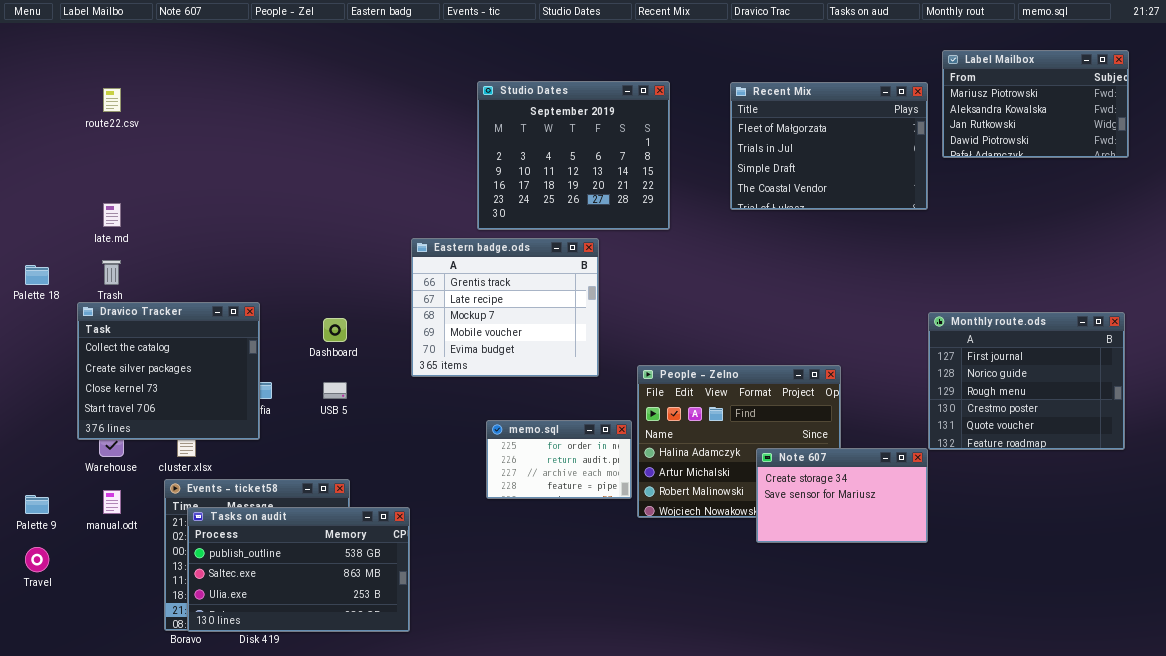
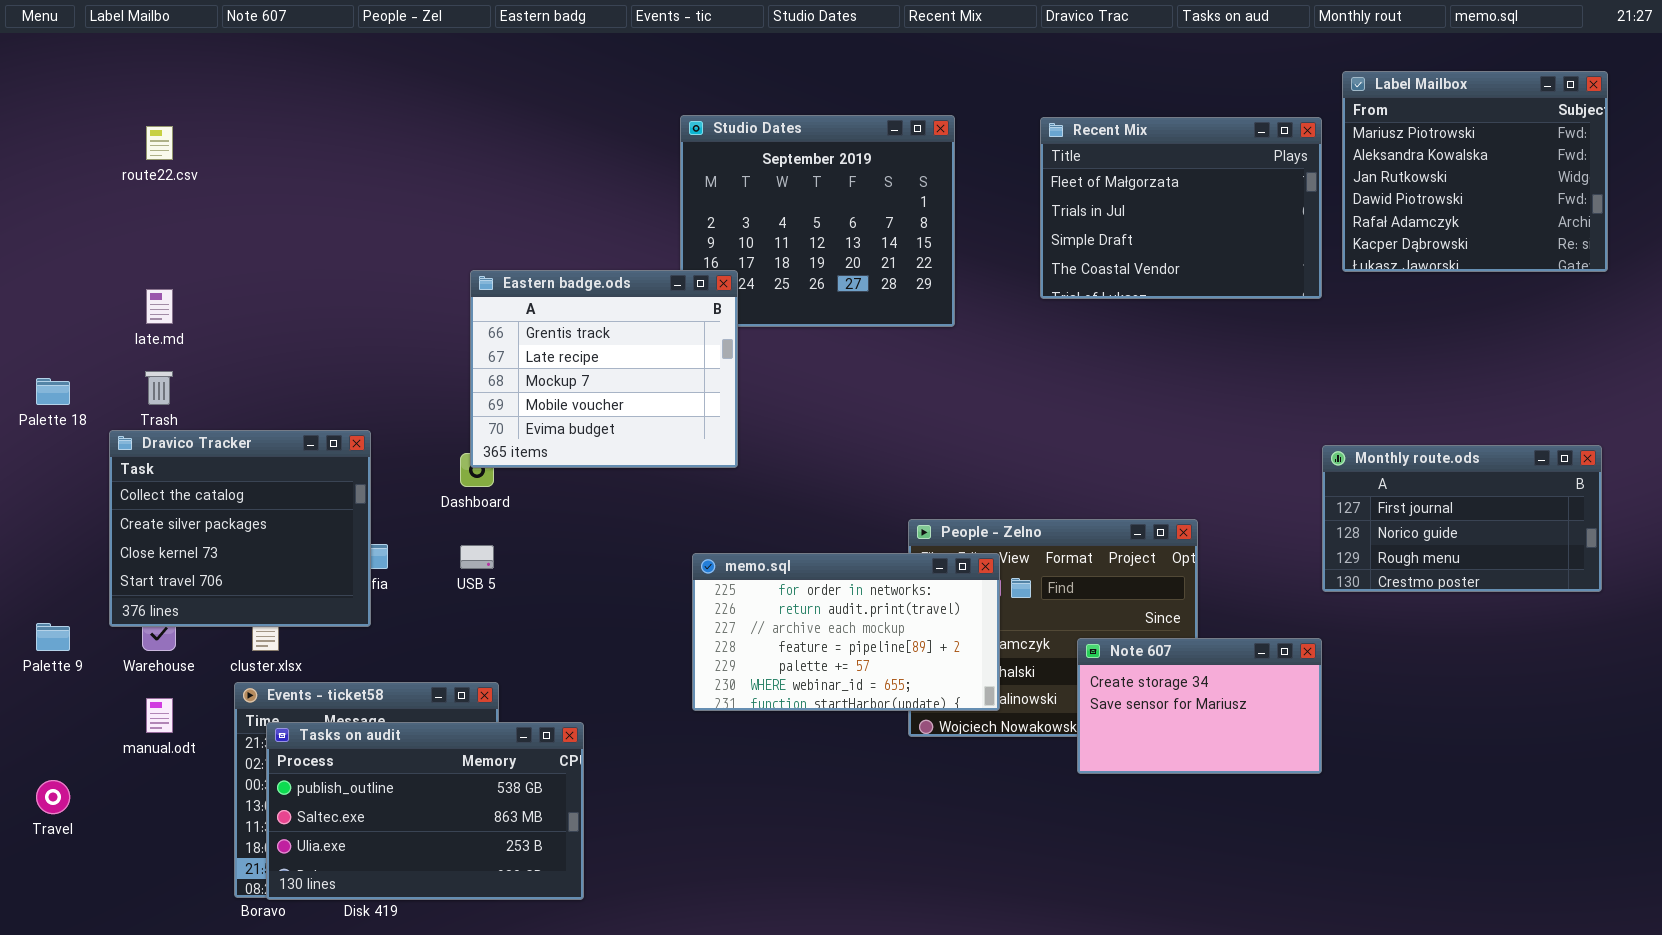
Label Mailbox: [942,50,1129,158] -> [1342,71,1608,272], resized
Eastern badge.ods: [411,238,599,377] -> [470,270,738,468], moved
Monthly route.ods: [928,312,1125,450] -> [1322,445,1602,592], resized
memo.sql: [486,420,632,499] -> [692,553,1000,711], resized
Palette 9: [25,495,49,514] -> [36,623,70,651], moved

